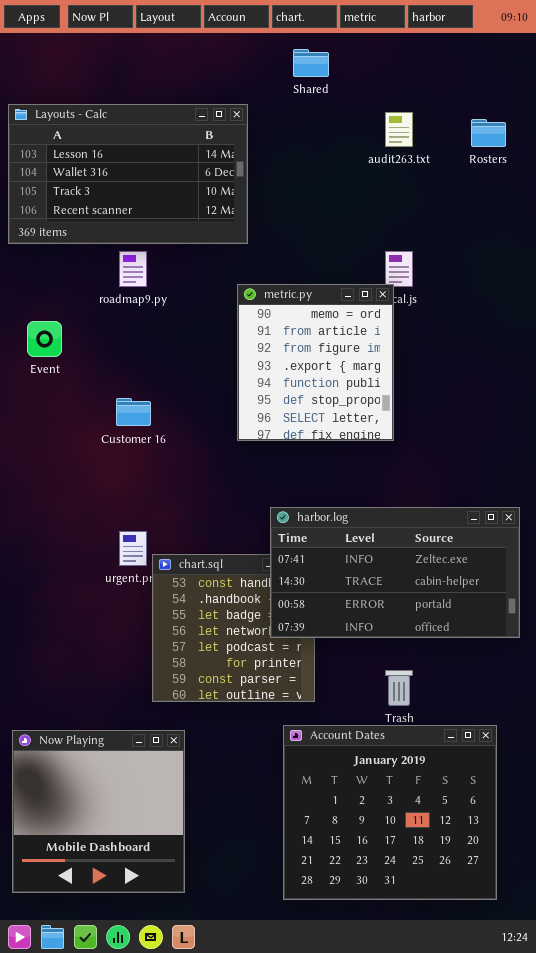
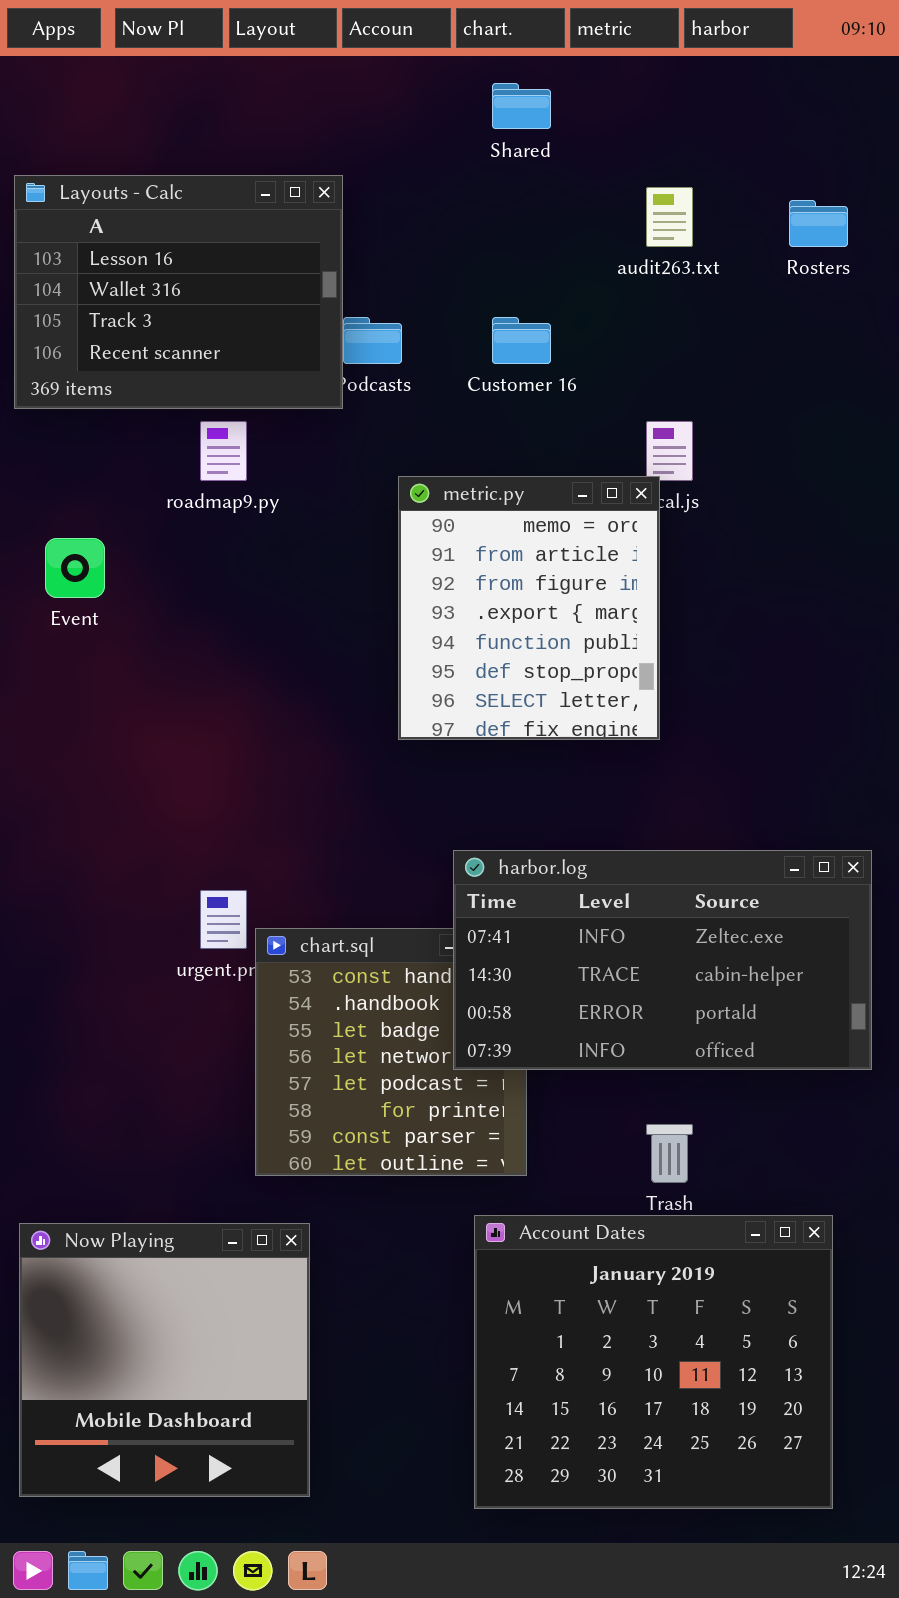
Layouts - Calc: [8,104,248,244] -> [14,175,343,409], resized
Customer 16: [116,398,151,426] -> [492,317,551,364], moved

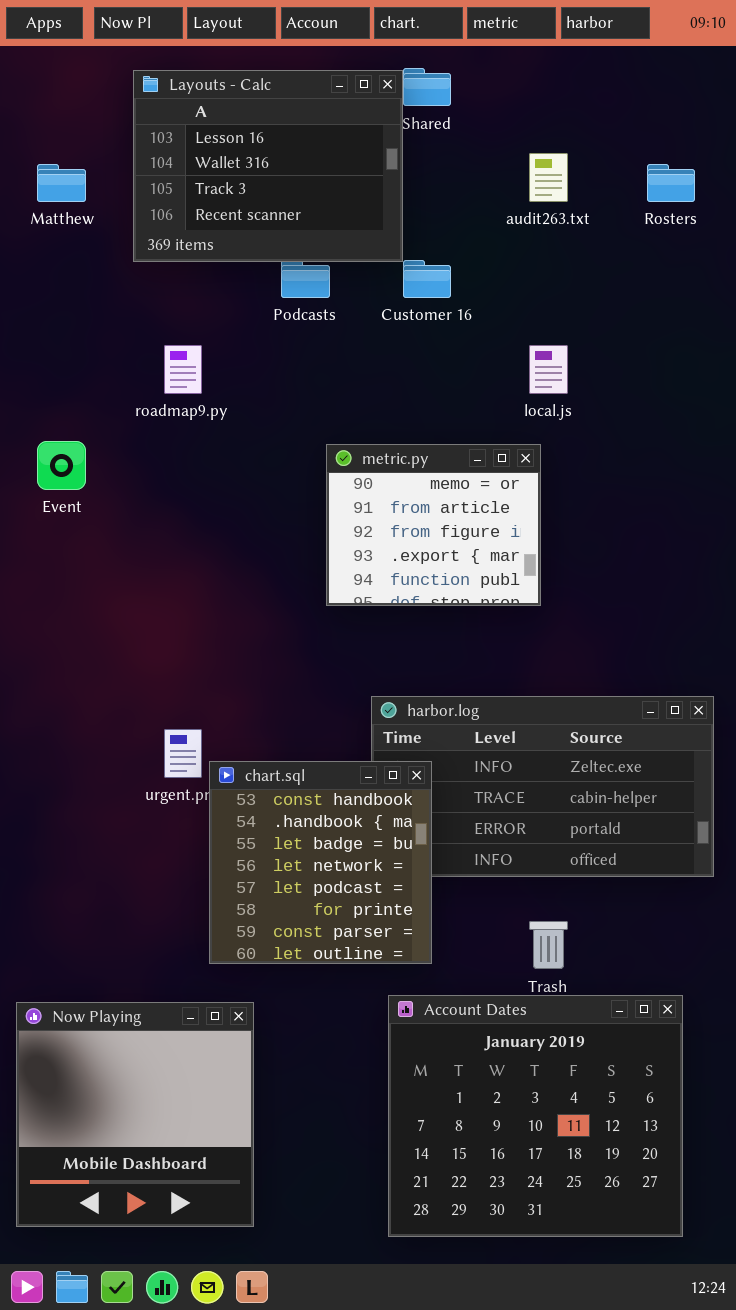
Layouts - Calc: [14,175,343,409] -> [133,70,403,262], moved
metric.py: [398,476,660,740] -> [326,444,541,606], resized
chart.sql: [255,928,527,1176] -> [209,761,432,964], raised

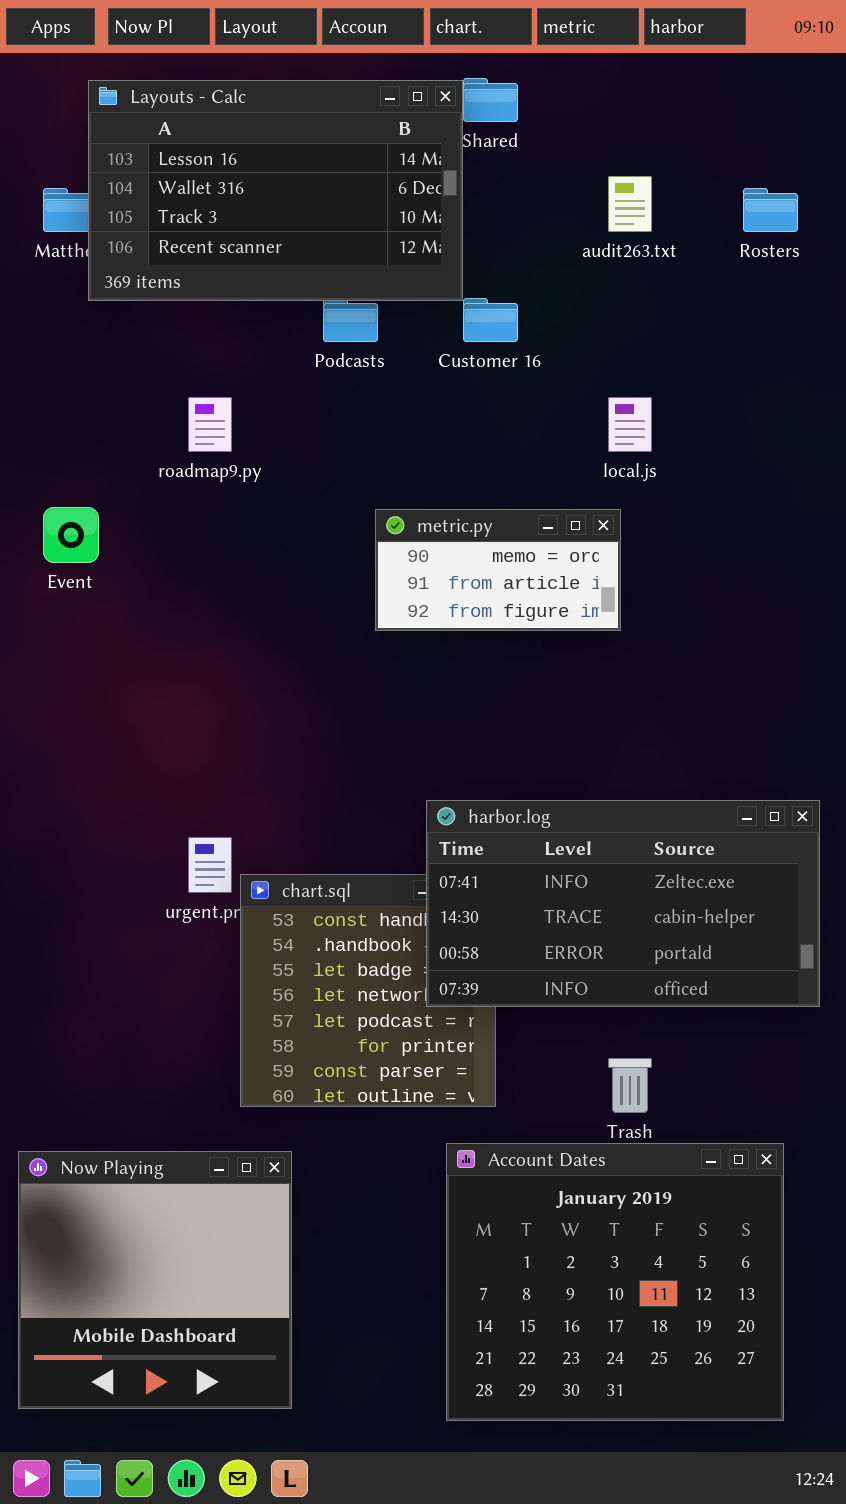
Layouts - Calc: [133,70,403,262] -> [88,80,463,301], resized
metric.py: [326,444,541,606] -> [375,509,621,631], resized
harbor.log: [371,696,714,877] -> [426,800,820,1007], raised

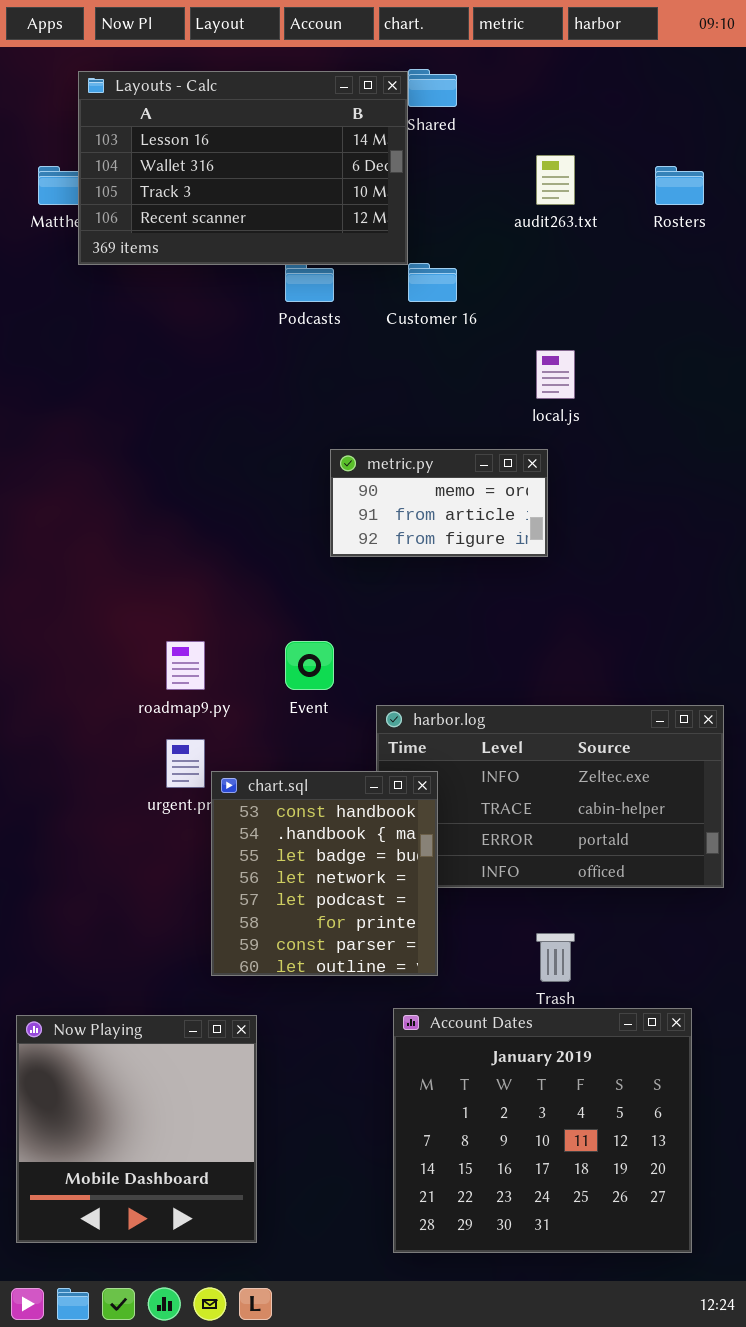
roadmap9.py: [188,397,232,452] -> [166,641,205,690], moved
Event: [43,507,99,563] -> [285,641,334,690], moved
chart.sql: [240,874,496,1107] -> [211,771,438,976], raised

